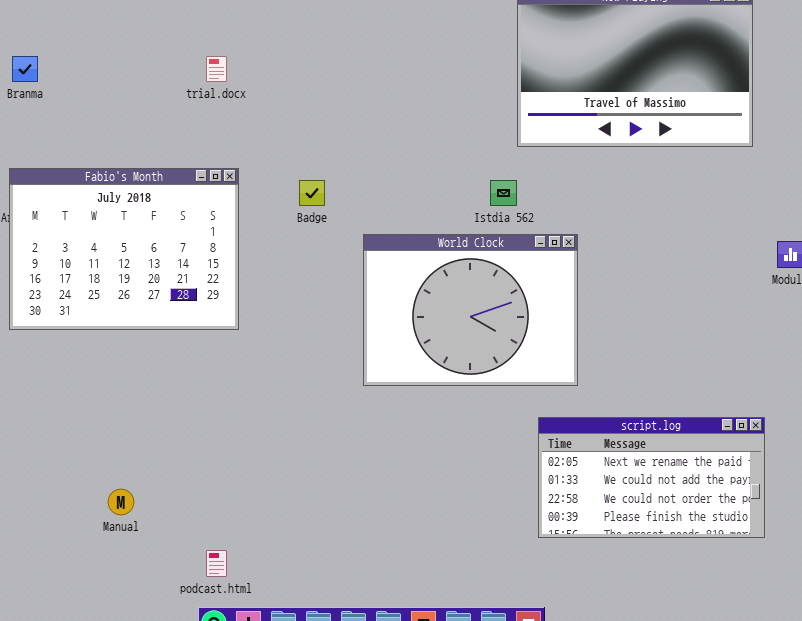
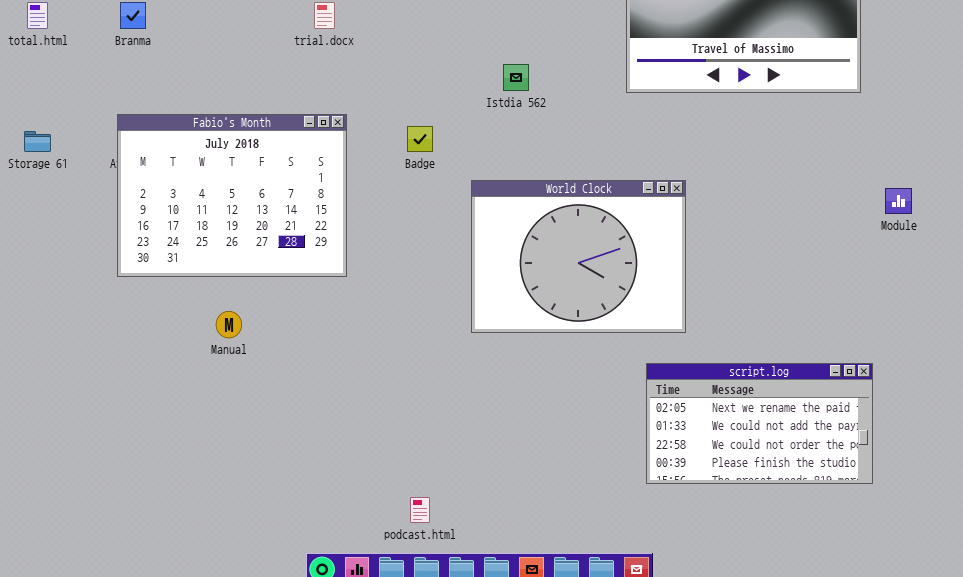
Istdia 562: [490,180,517,206] -> [503,64,529,91], moved
Manual: [108,489,134,515] -> [216,311,242,338], moved
podcast.html: [206,550,227,577] -> [410,497,430,523], moved

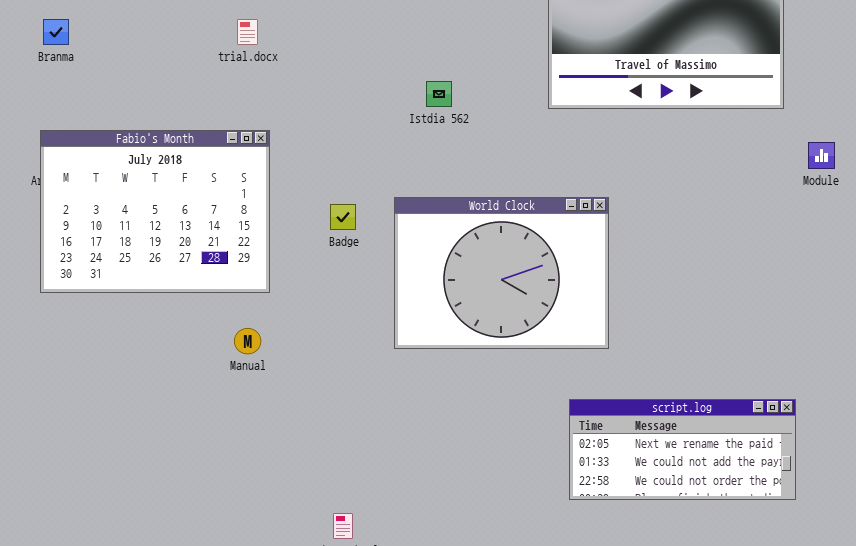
Badge: [407,126,433,152] -> [330,204,356,230], moved
Module: [885,188,912,214] -> [808,142,835,169], moved
Manual: [216,311,242,338] -> [234,328,261,354], moved
script.log: [646,363,873,484] -> [569,399,796,500], resized

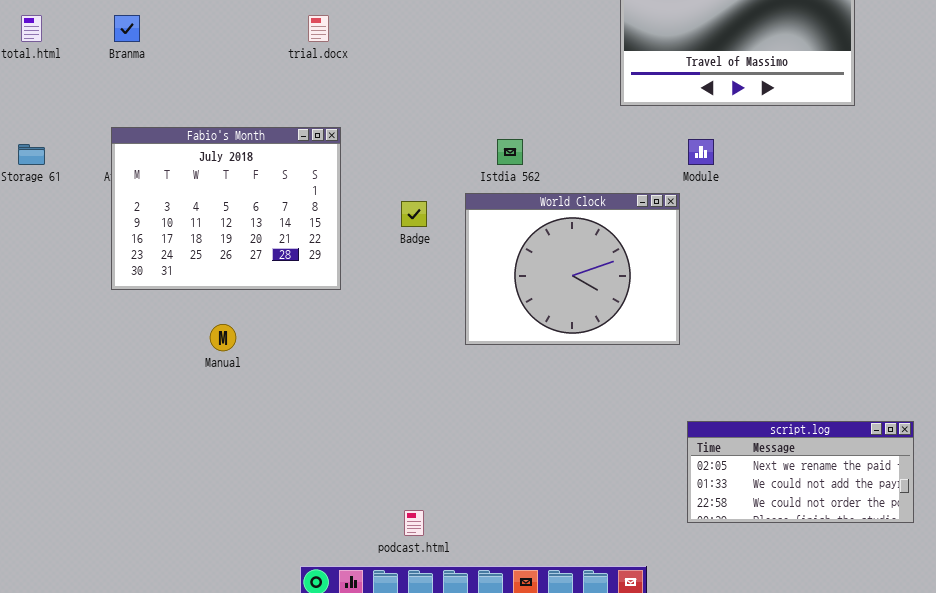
Istdia 562: [426,81,452,107] -> [497,139,523,165], moved
Module: [808,142,835,169] -> [688,139,714,165], moved
Manual: [234,328,261,354] -> [210,324,236,351], moved
script.log: [569,399,796,500] -> [687,421,914,523], moved

